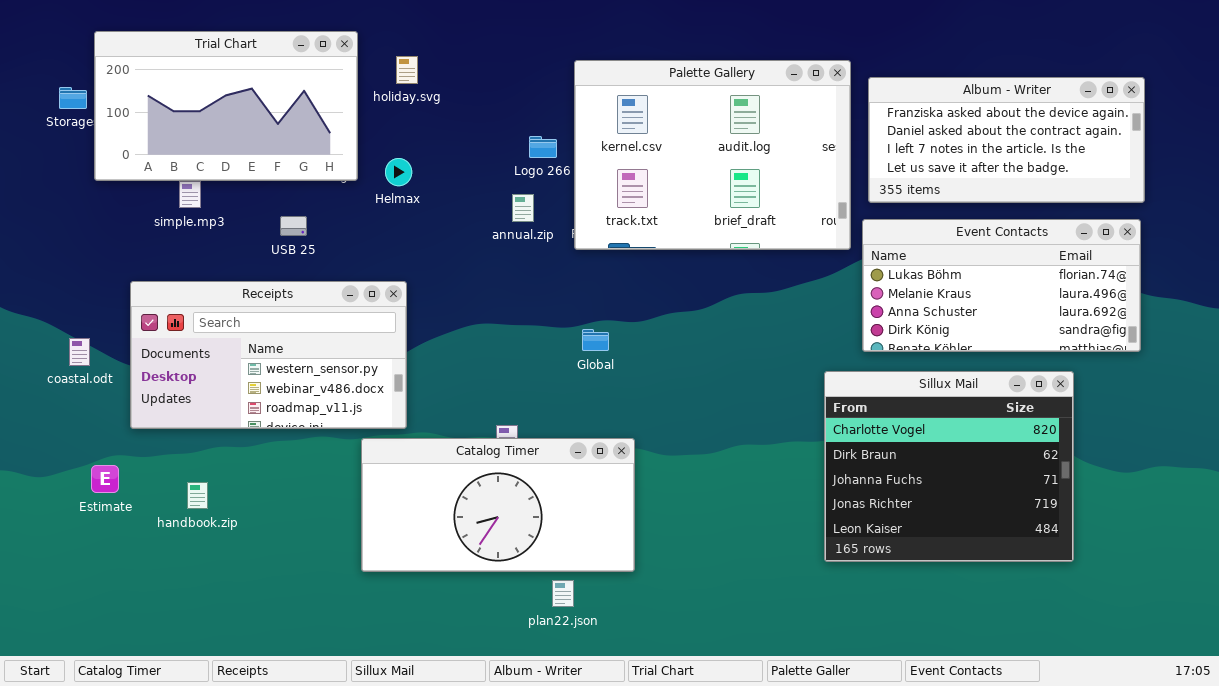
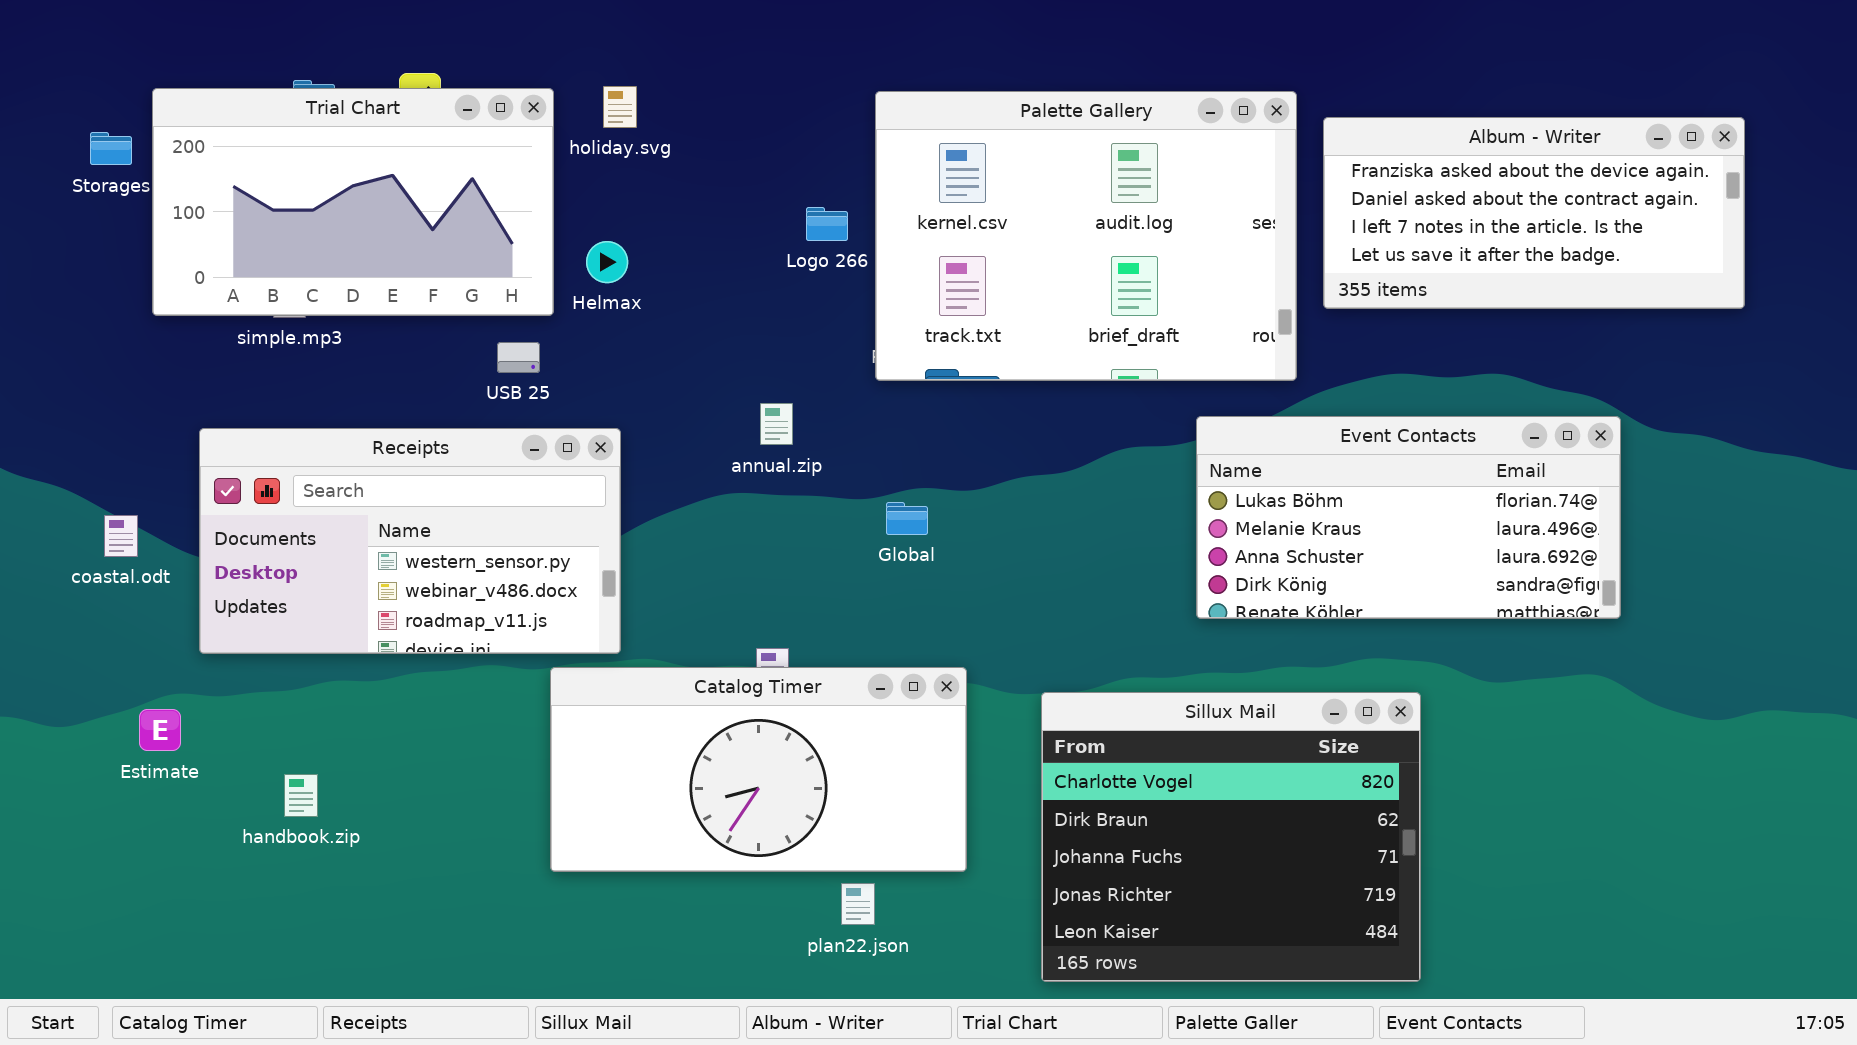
Trial Chart: [94,31,358,181] -> [152,88,554,316], moved
annual.zip: [512,194,534,222] -> [760,403,793,445], moved
USB 25: [280,216,307,236] -> [497,342,540,373], moved
Event Contacts: [862,219,1141,352] -> [1196,416,1621,619], moved
Sillux Mail: [824,371,1074,562] -> [1041,692,1421,982], moved
handbook.zip: [187,482,208,509] -> [284,774,318,817], moved

